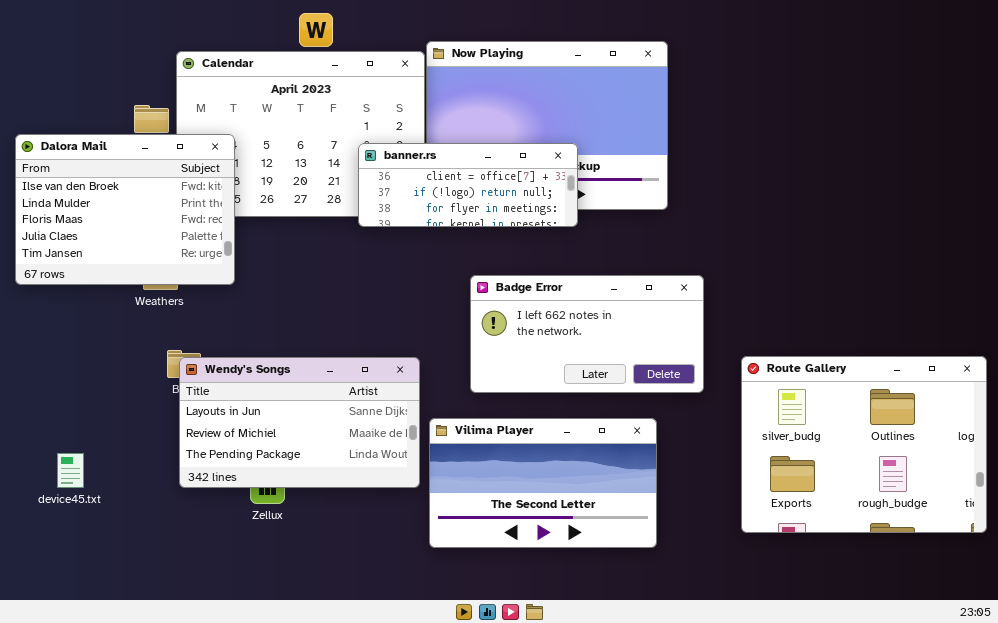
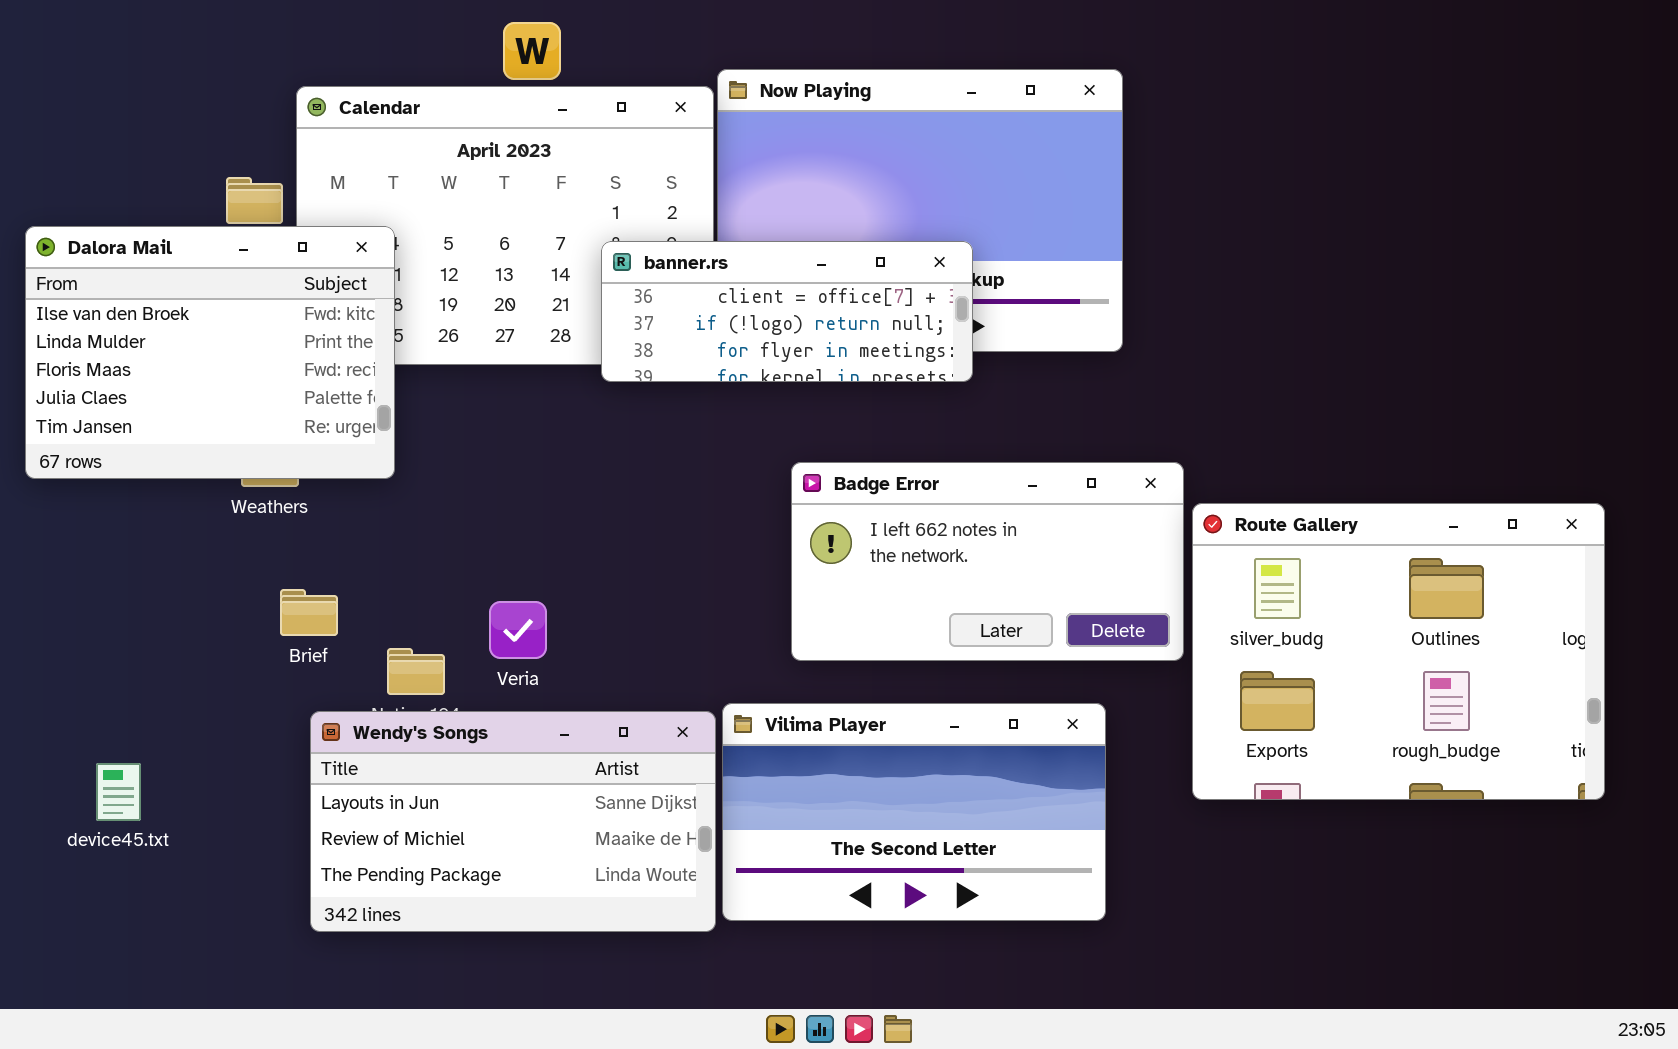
Route Gallery: [741,356,987,533] -> [1192,503,1605,800], moved
Wendy's Songs: [179,357,420,488] -> [310,711,716,932], moved

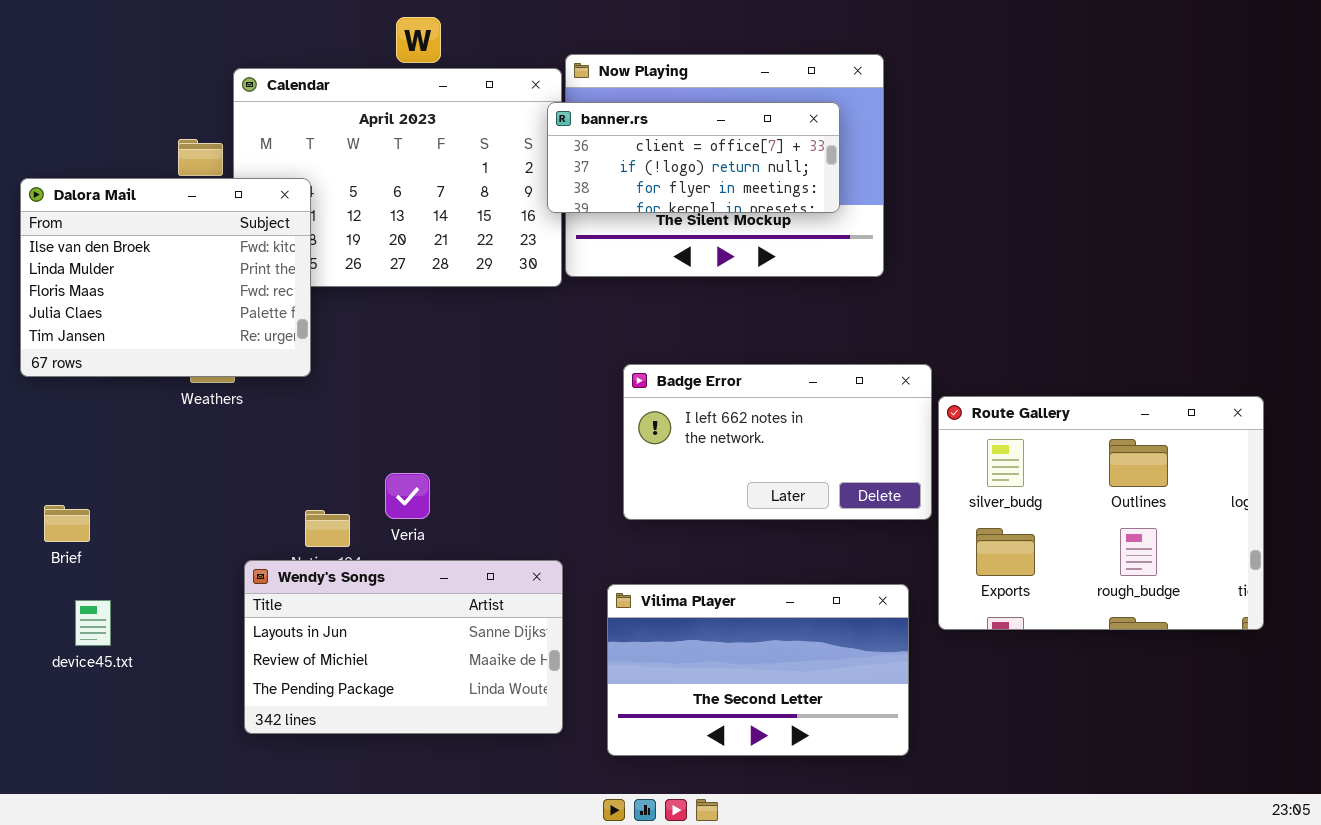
banner.rs: [601,241,973,382] -> [547,102,840,213], moved
Brief: [280,589,338,636] -> [44,505,90,542], moved
Vilima Player: [722,703,1106,921] -> [607,584,909,756], moved

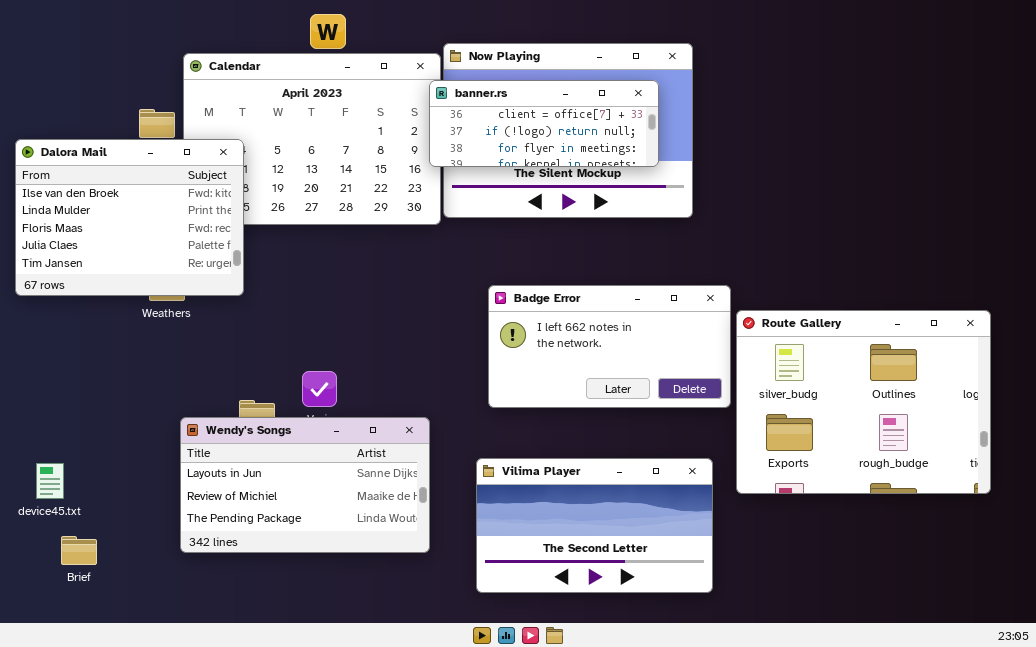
Brief: [44,505,90,542] -> [61,536,97,565], moved
Wendy's Songs: [244,560,563,734] -> [180,417,430,553], moved
device45.txt: [75,600,111,646] -> [36,463,64,499], moved

